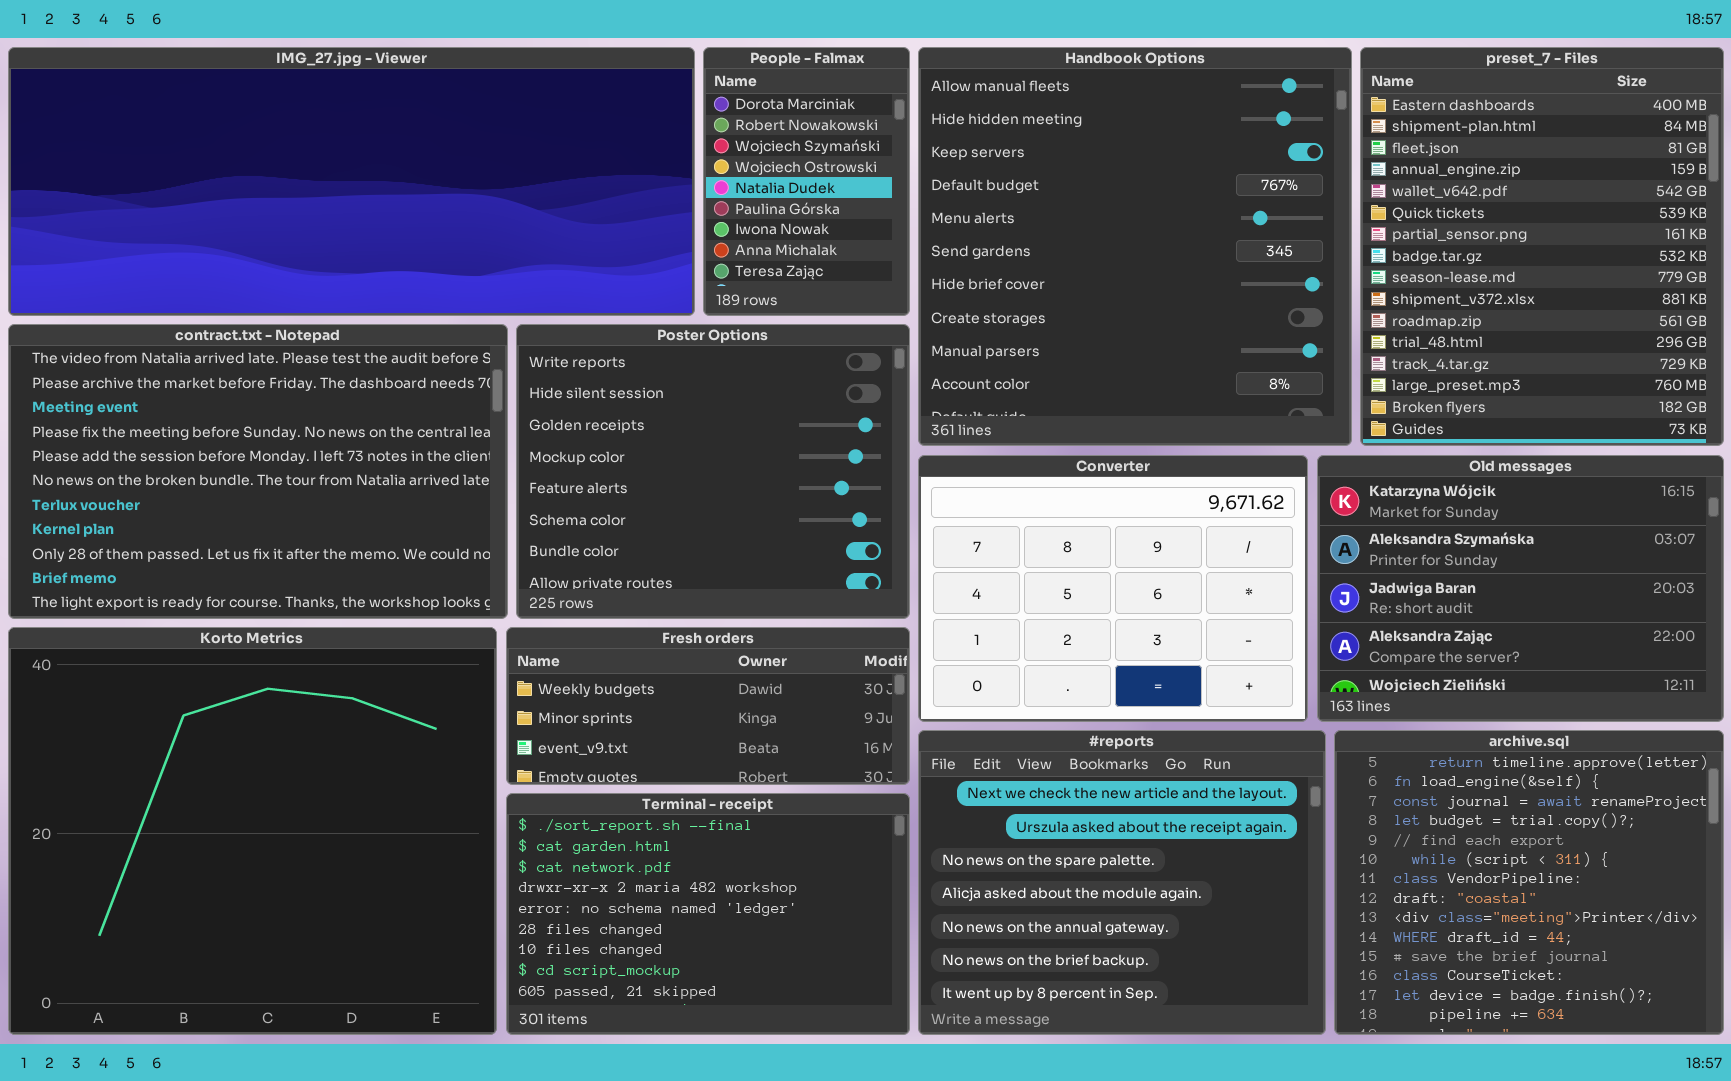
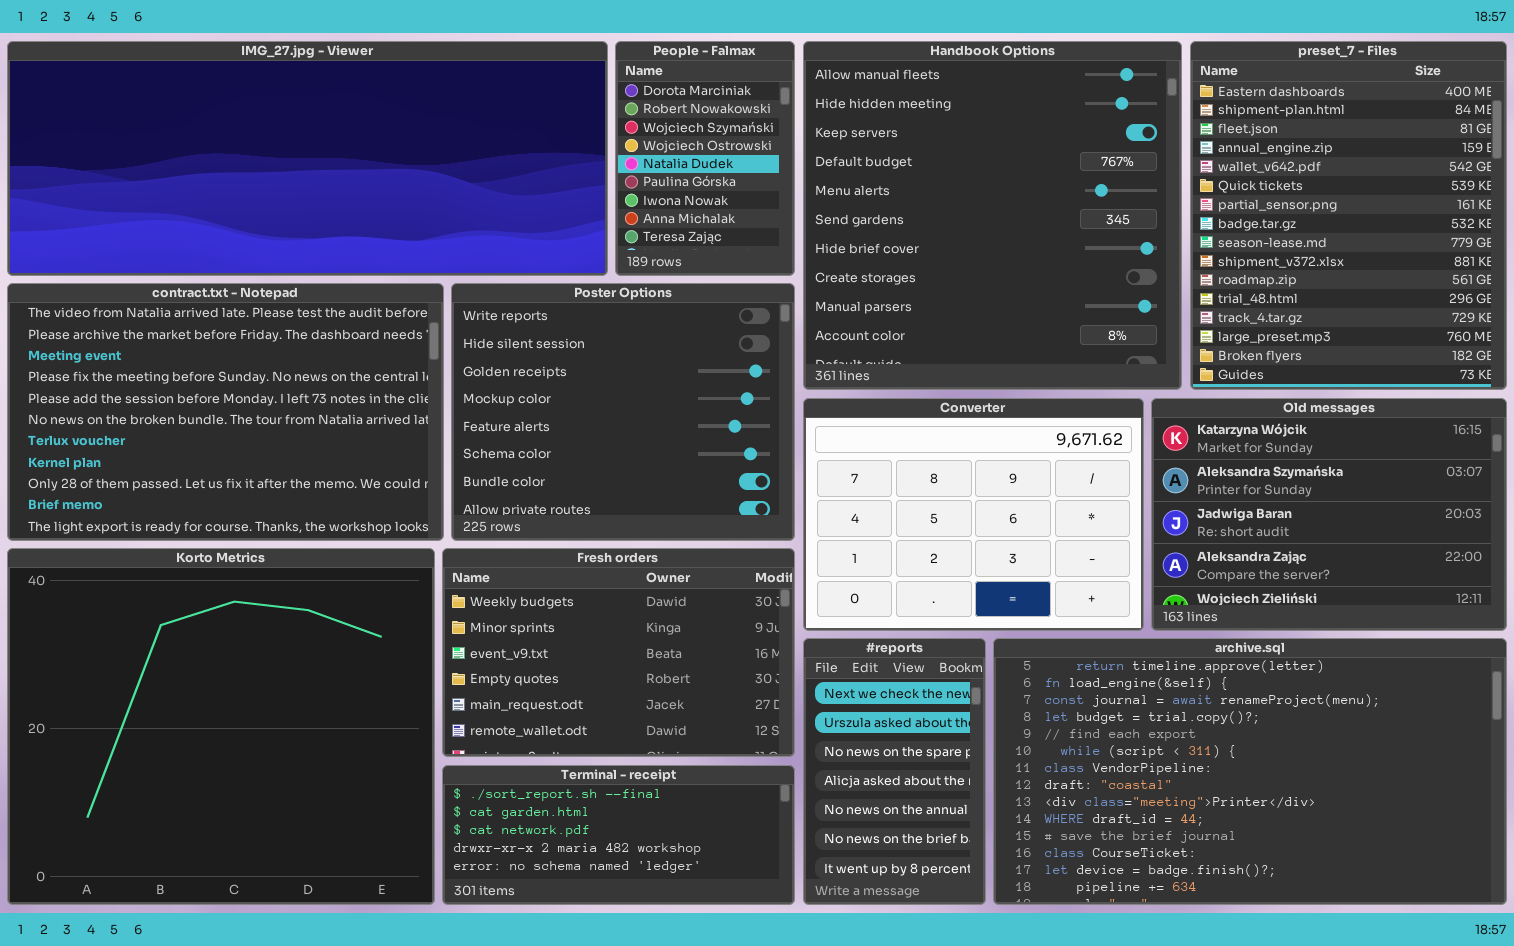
Fresh orders: [506,627,910,785] -> [442,548,795,757], resized
#reports: [918,730,1326,1035] -> [803,638,986,905], resized
archive.sql: [1334,730,1724,1035] -> [993,638,1507,905], resized
Terminal - receipt: [506,793,910,1035] -> [442,765,795,905], resized

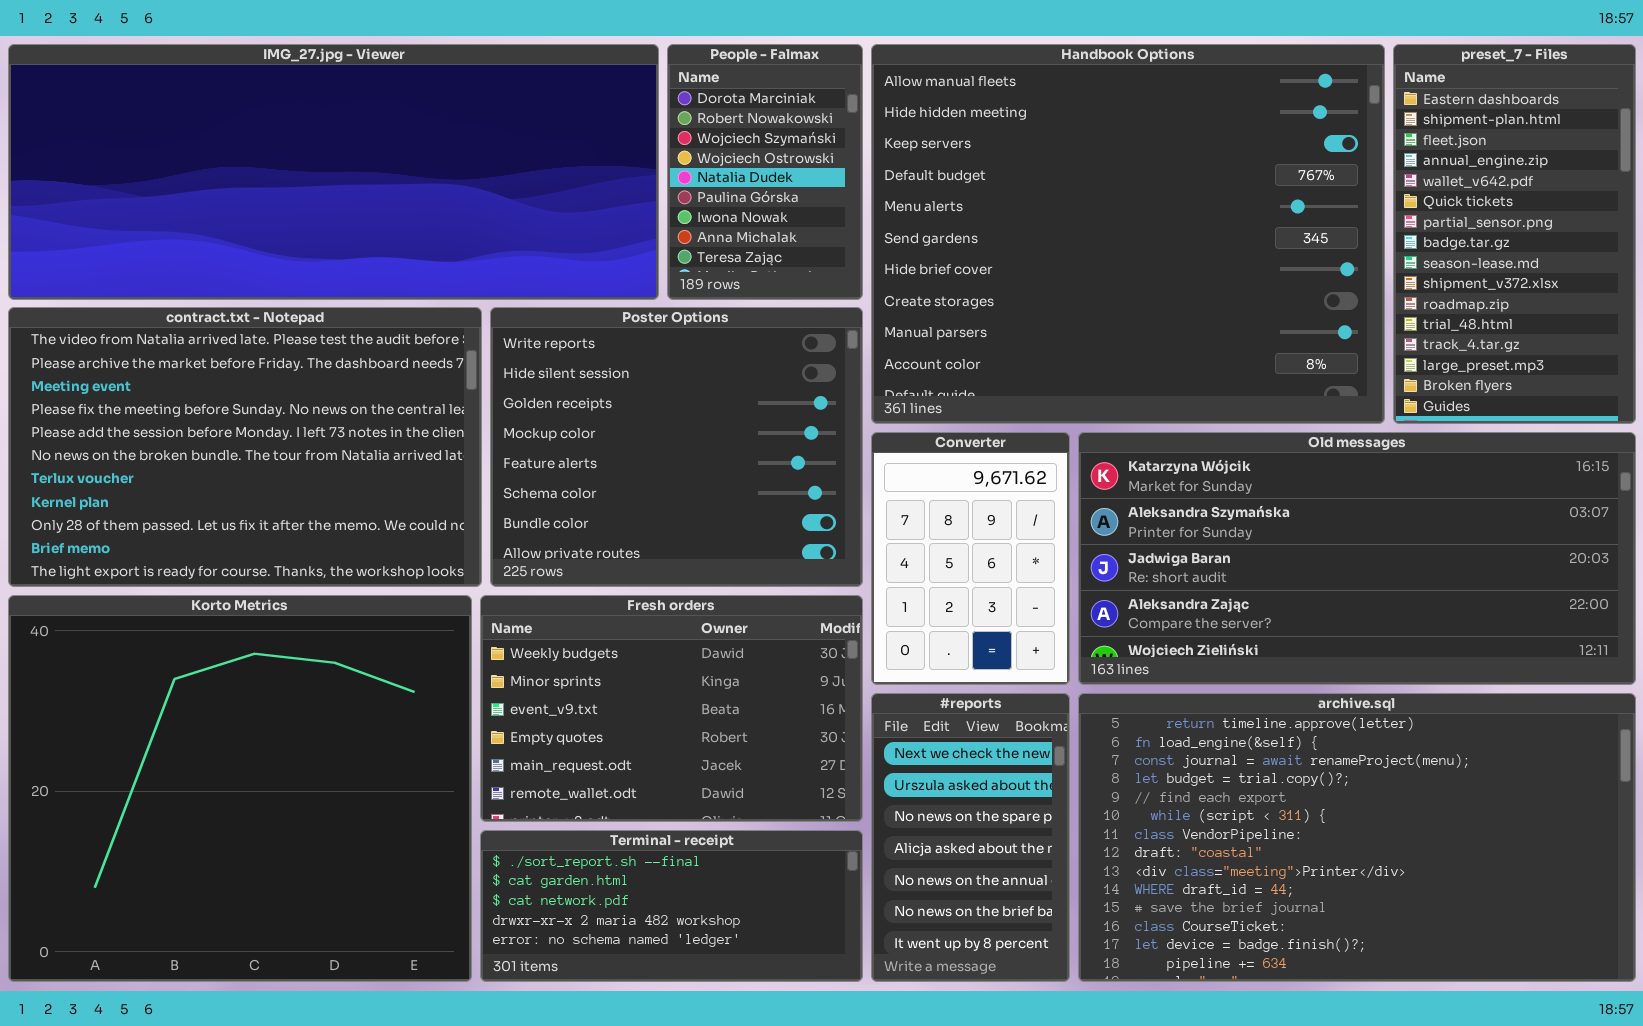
Handbook Options: [803,41,1182,390] -> [871,44,1385,424], resized
preset_7 - Files: [1190,41,1507,390] -> [1393,44,1636,424], resized
Converter: [803,398,1144,631] -> [871,432,1070,685], resized
Old messages: [1151,398,1507,631] -> [1078,432,1636,685], resized

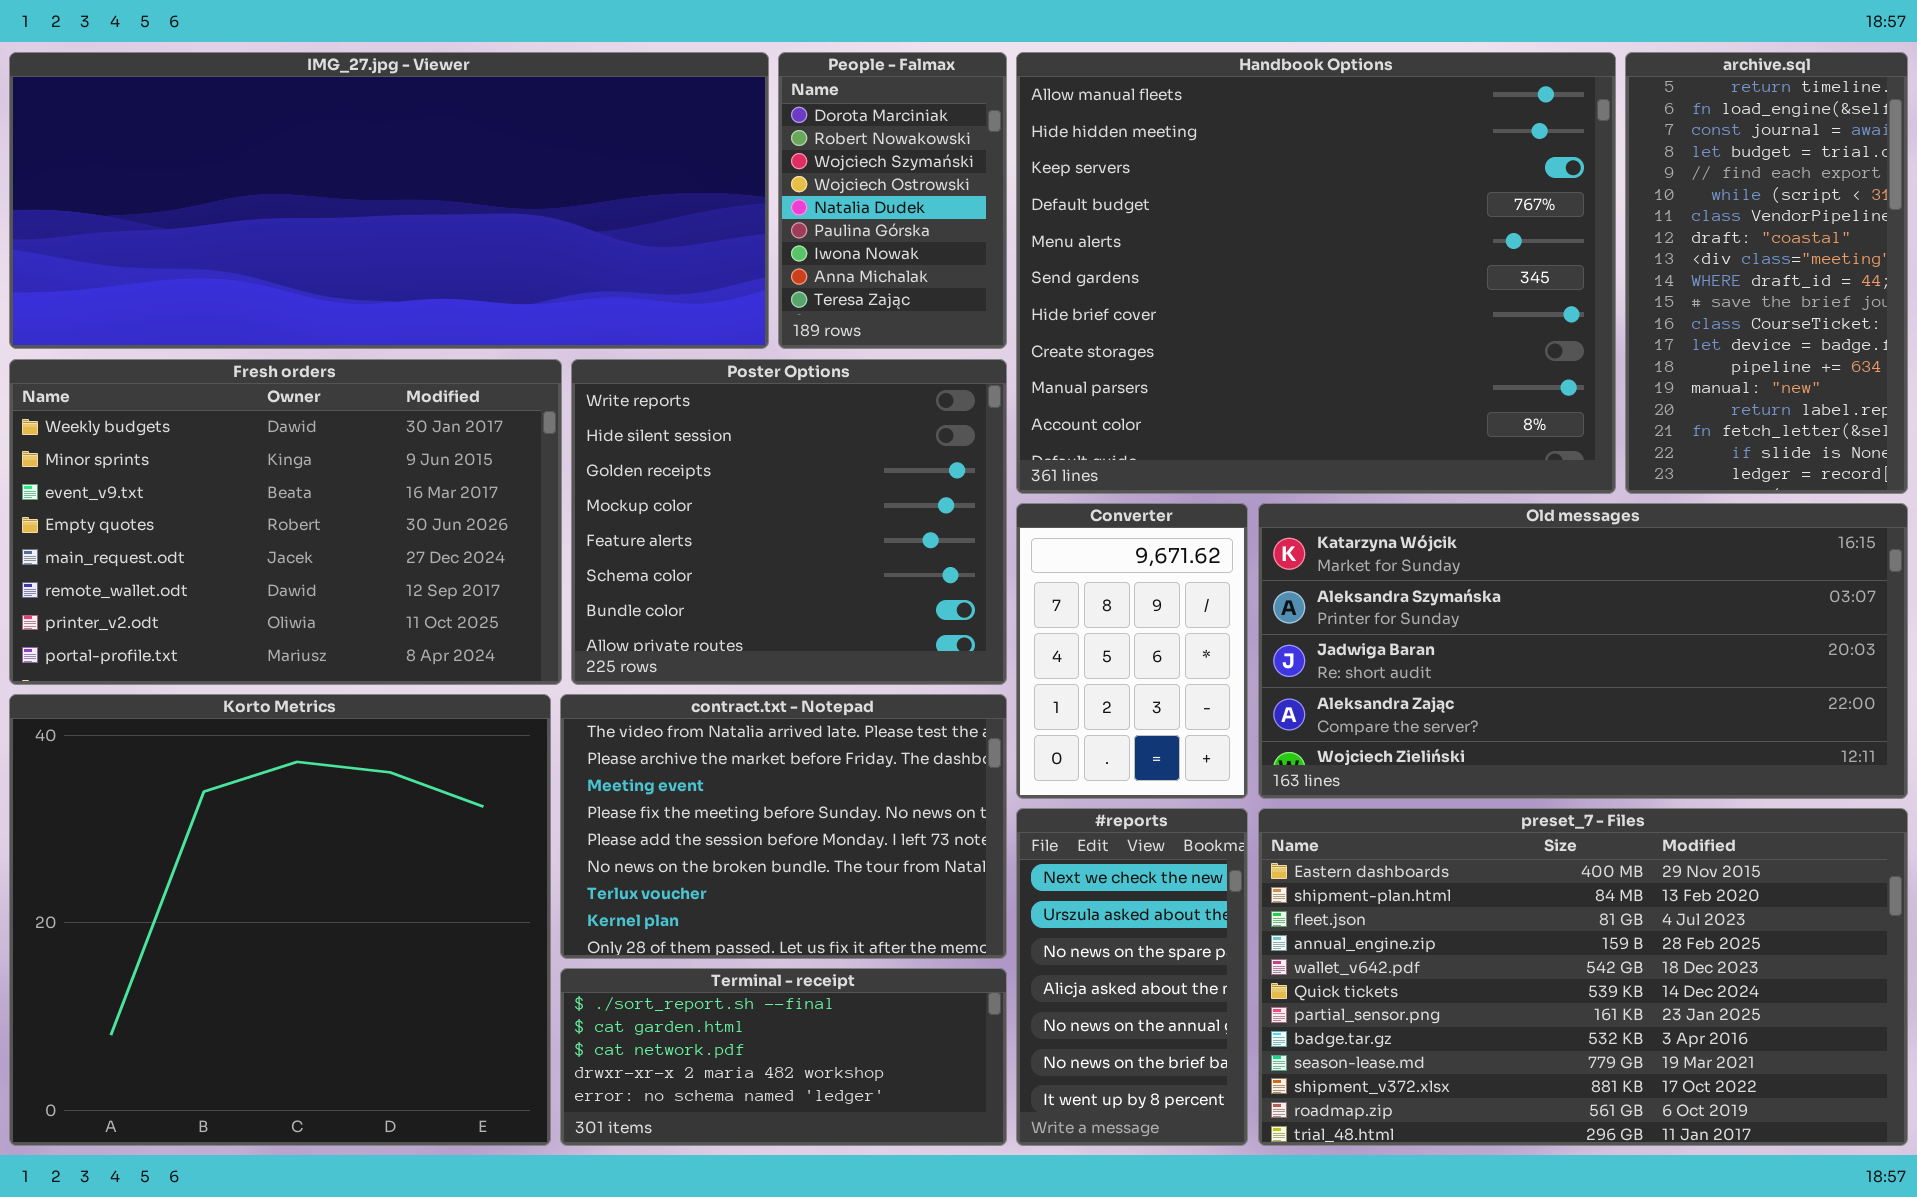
preset_7 - Files: [1393,44,1636,424] -> [1258,808,1908,1146], moved, resized
contract.txt - Notepad: [8,307,482,587] -> [560,694,1007,959], moved, resized
Fresh orders: [480,595,863,822] -> [9,359,562,685], moved, resized
archive.sql: [1078,693,1636,982] -> [1625,52,1908,494], moved, resized

